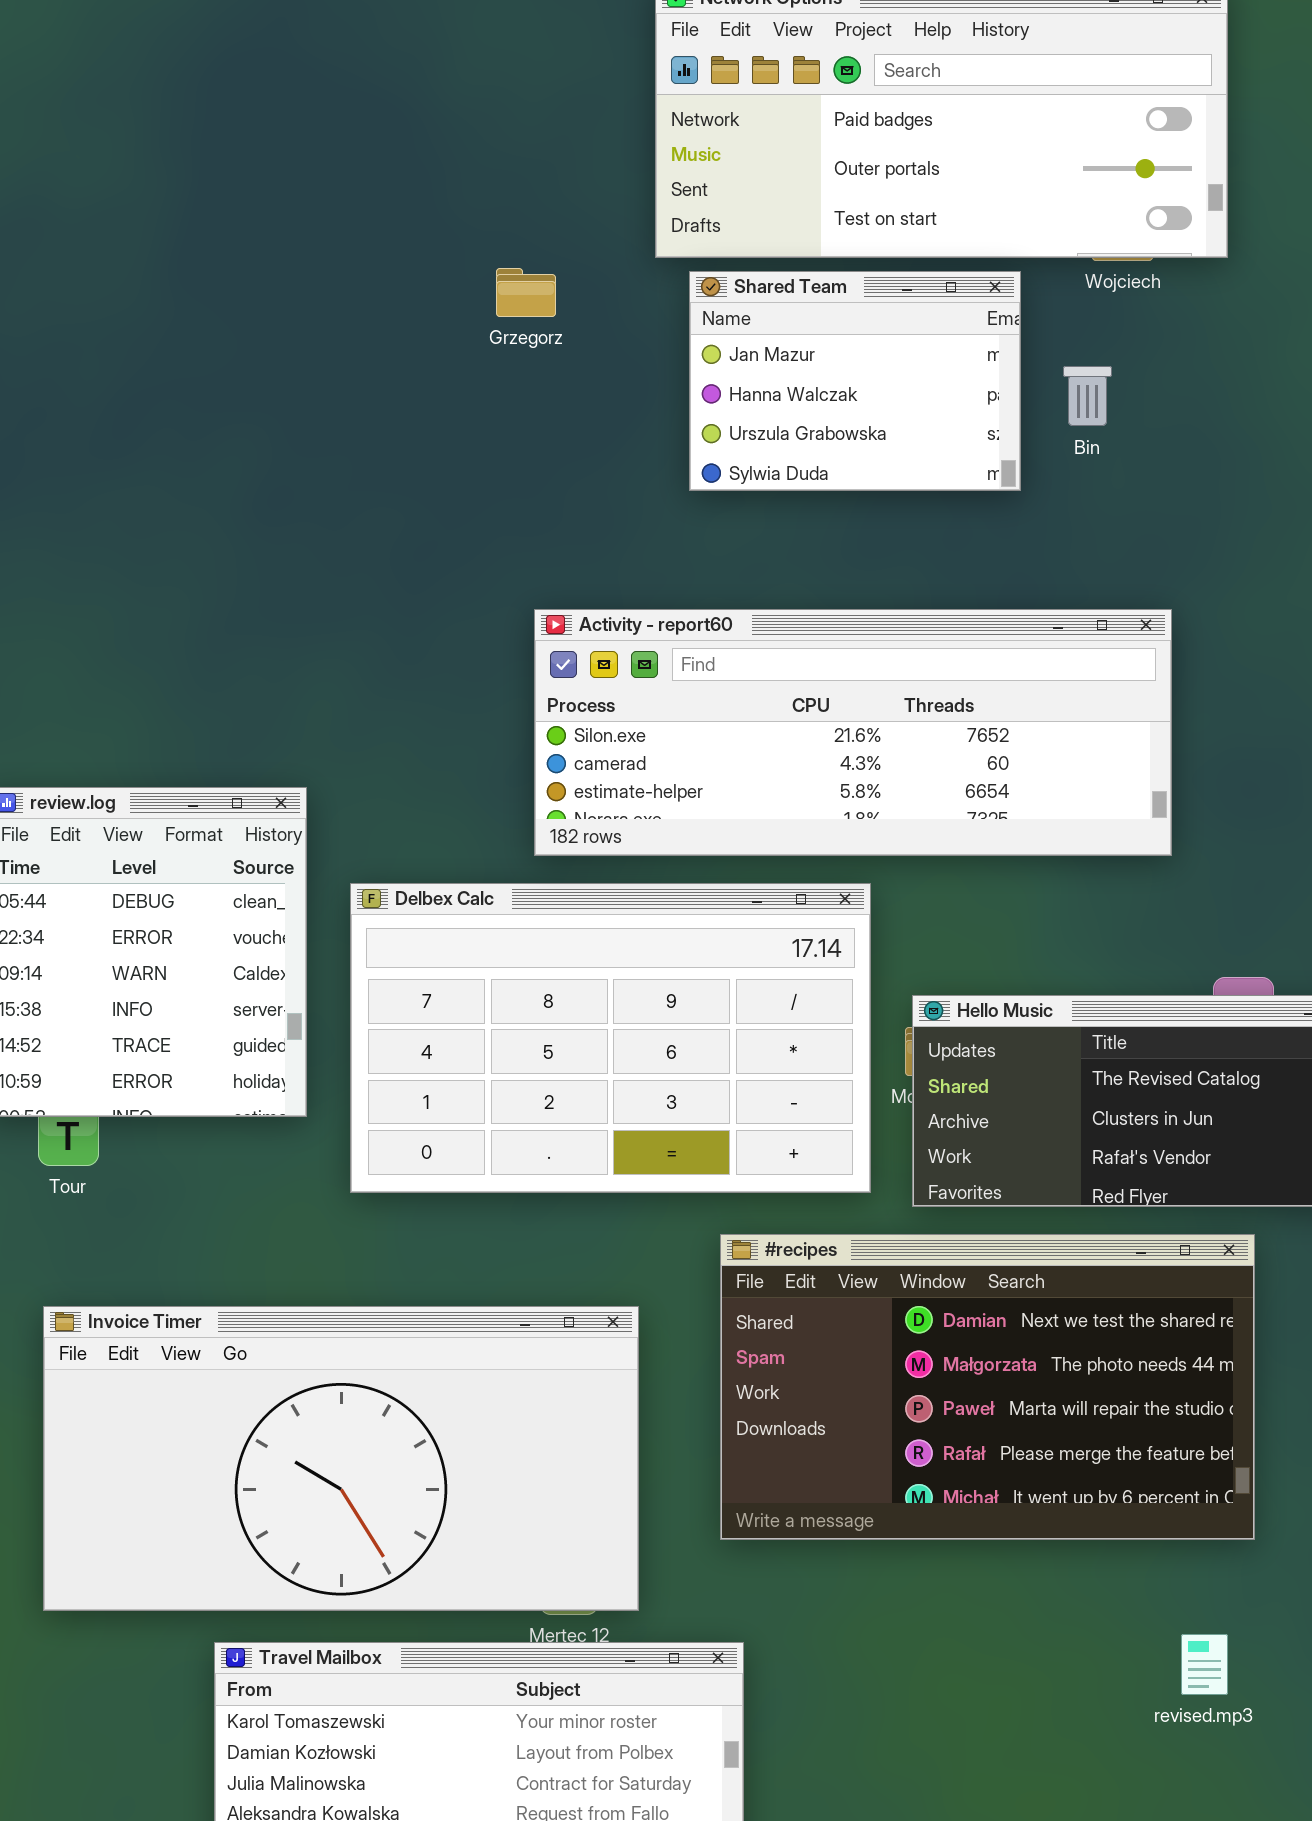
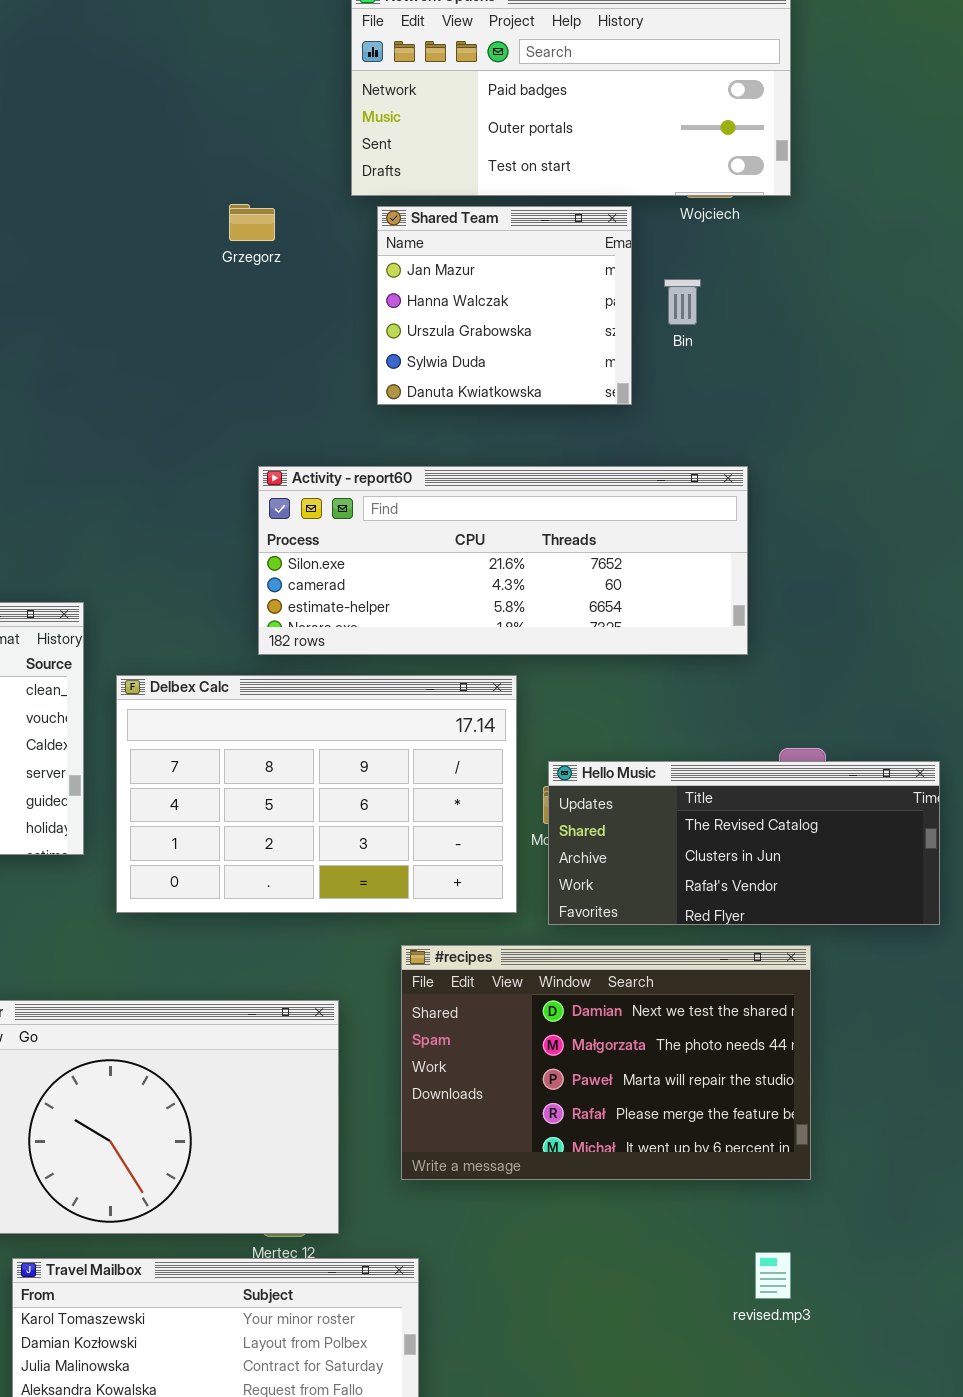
Shared Team: [689,271,1021,491] -> [377,206,632,405], resized

